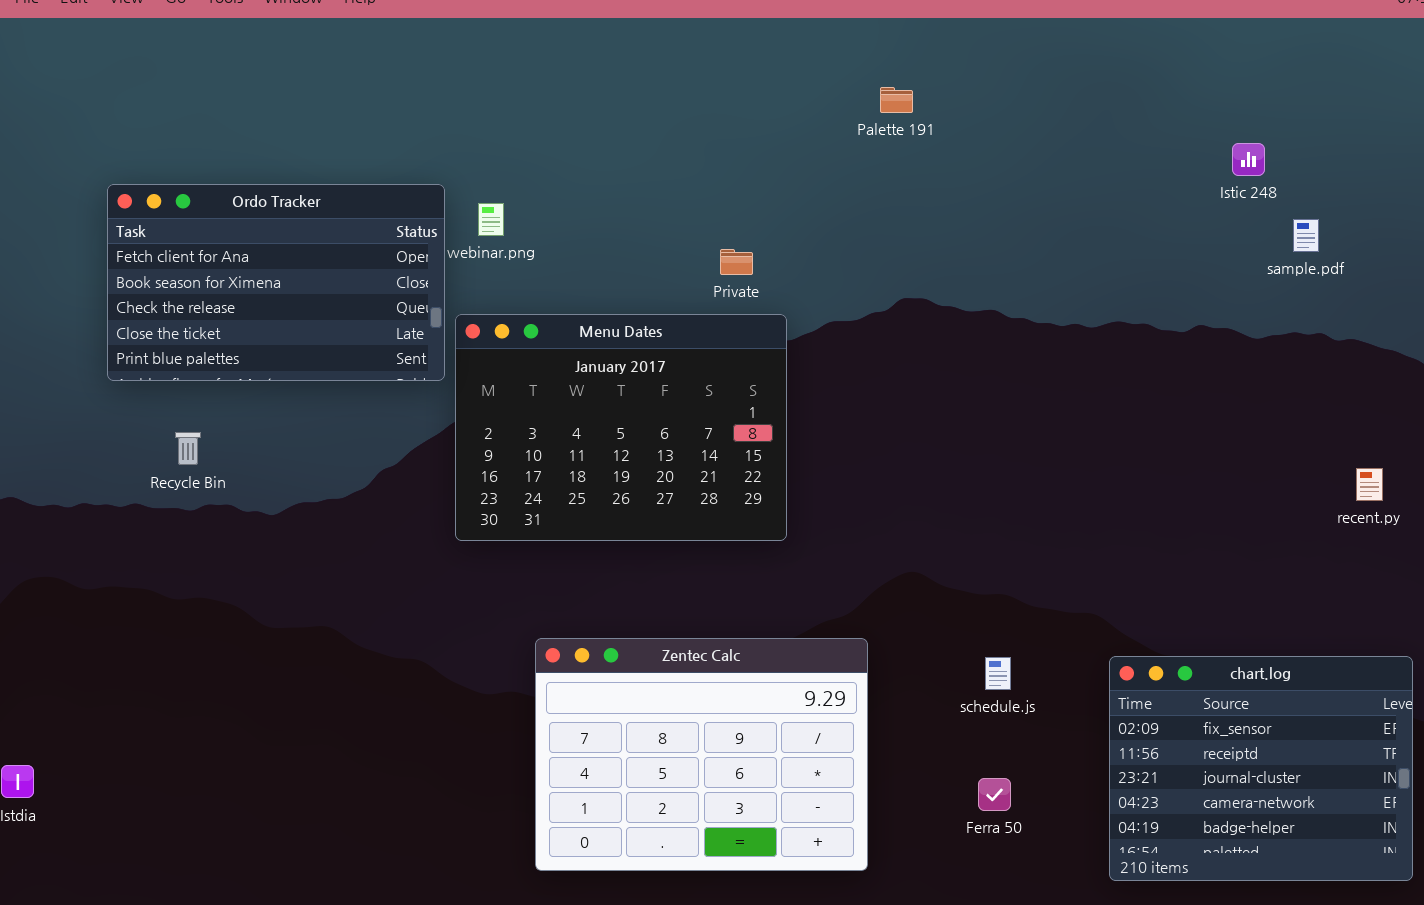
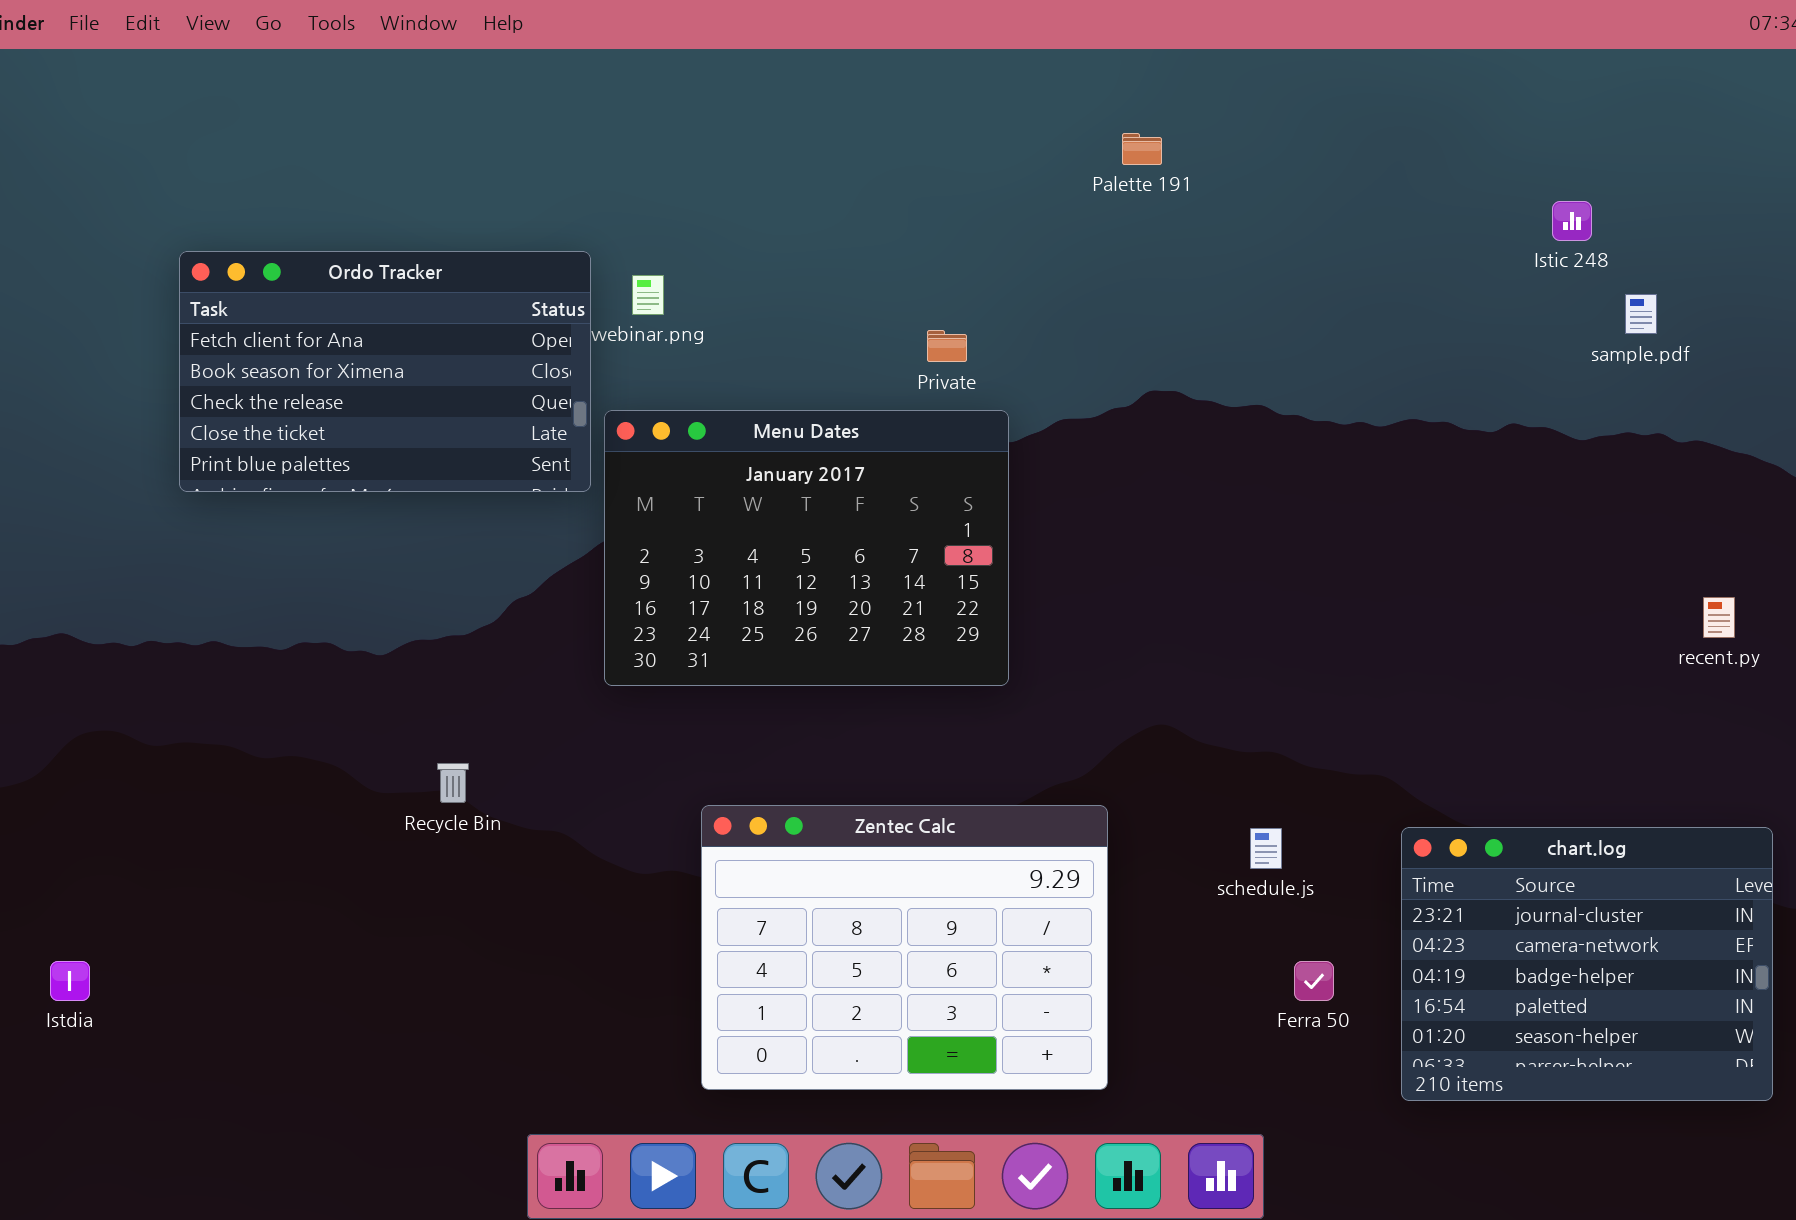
Recycle Bin: [175,432,201,465] -> [437,763,469,803], moved
chart.log: [1109,656,1413,881] -> [1401,827,1773,1101], scrolled down 2 rows
Ferra 50: [978,778,1011,811] -> [1294,961,1334,1001], moved

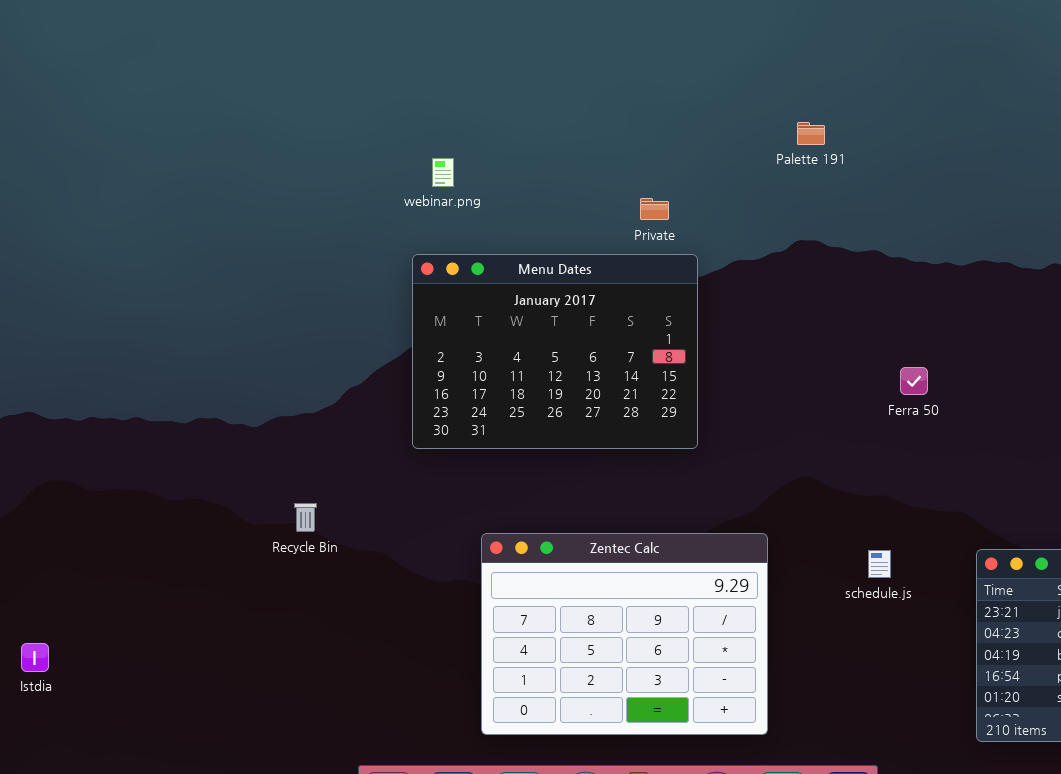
Palette 191: [1122,133,1162,165] -> [797,122,825,145], moved
Ordo Tracker: [179,251,591,492] -> none, closed
Ferra 50: [1294,961,1334,1001] -> [900,367,928,395], moved

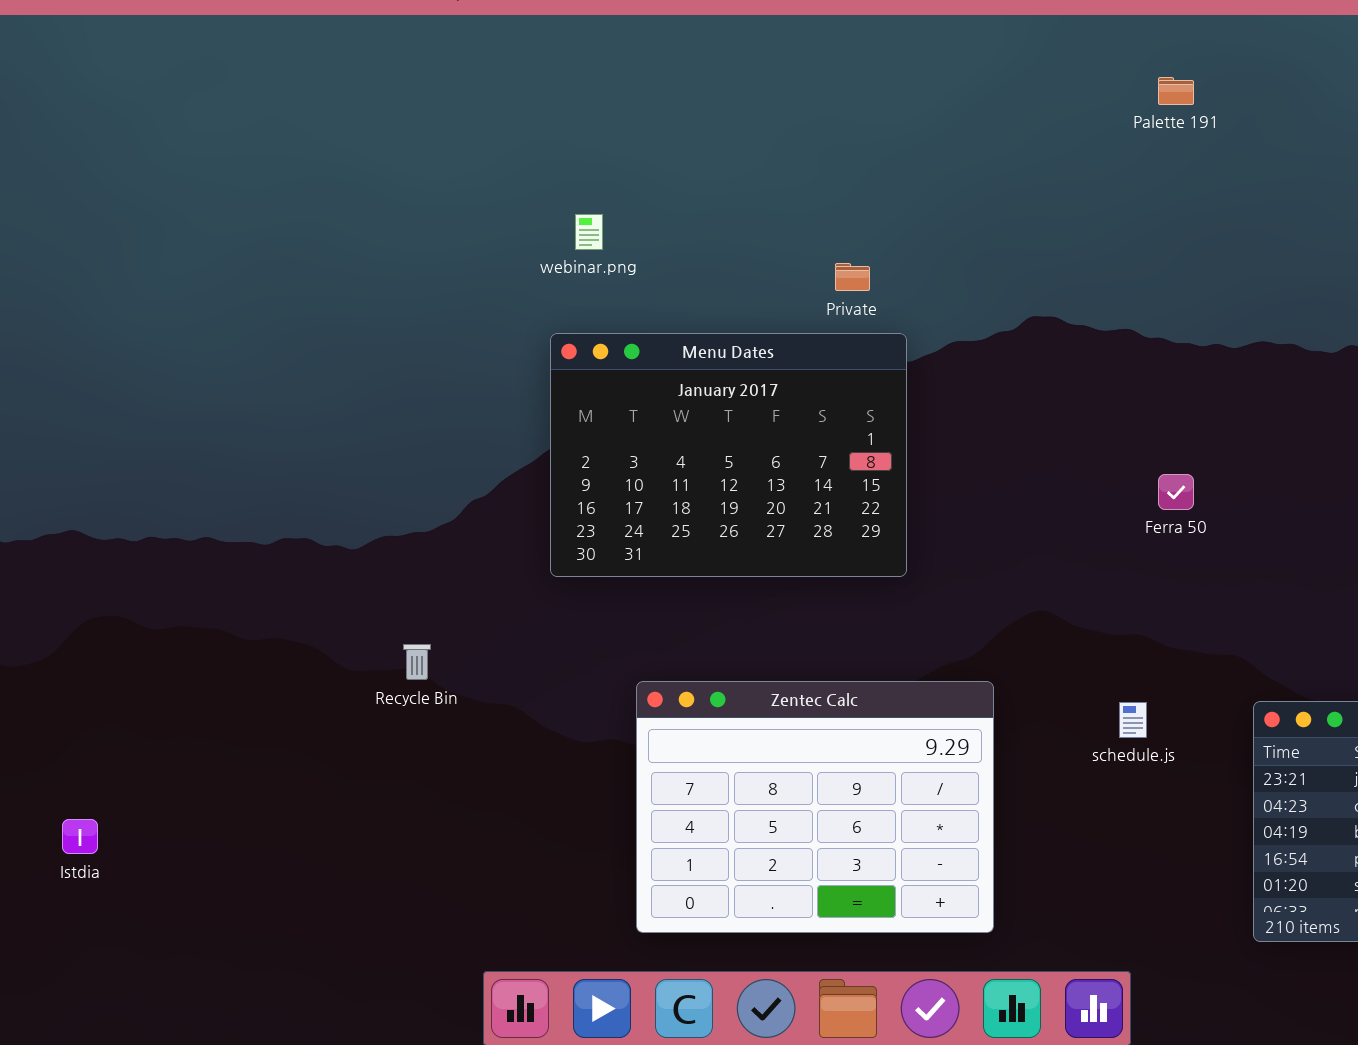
Palette 191: [797,122,825,145] -> [1158,77,1194,105], moved

